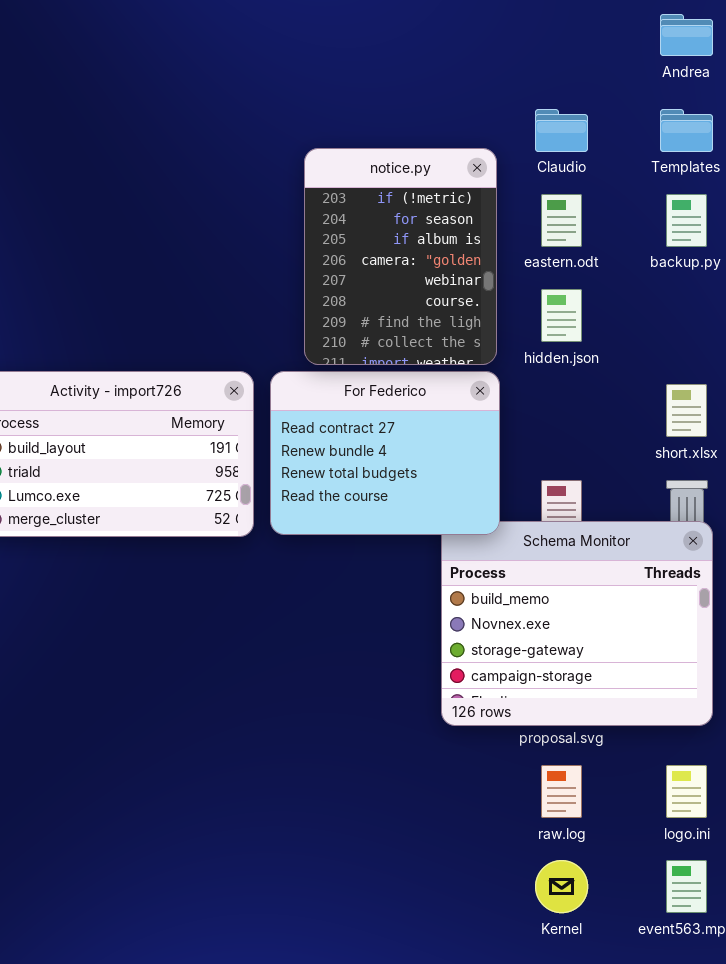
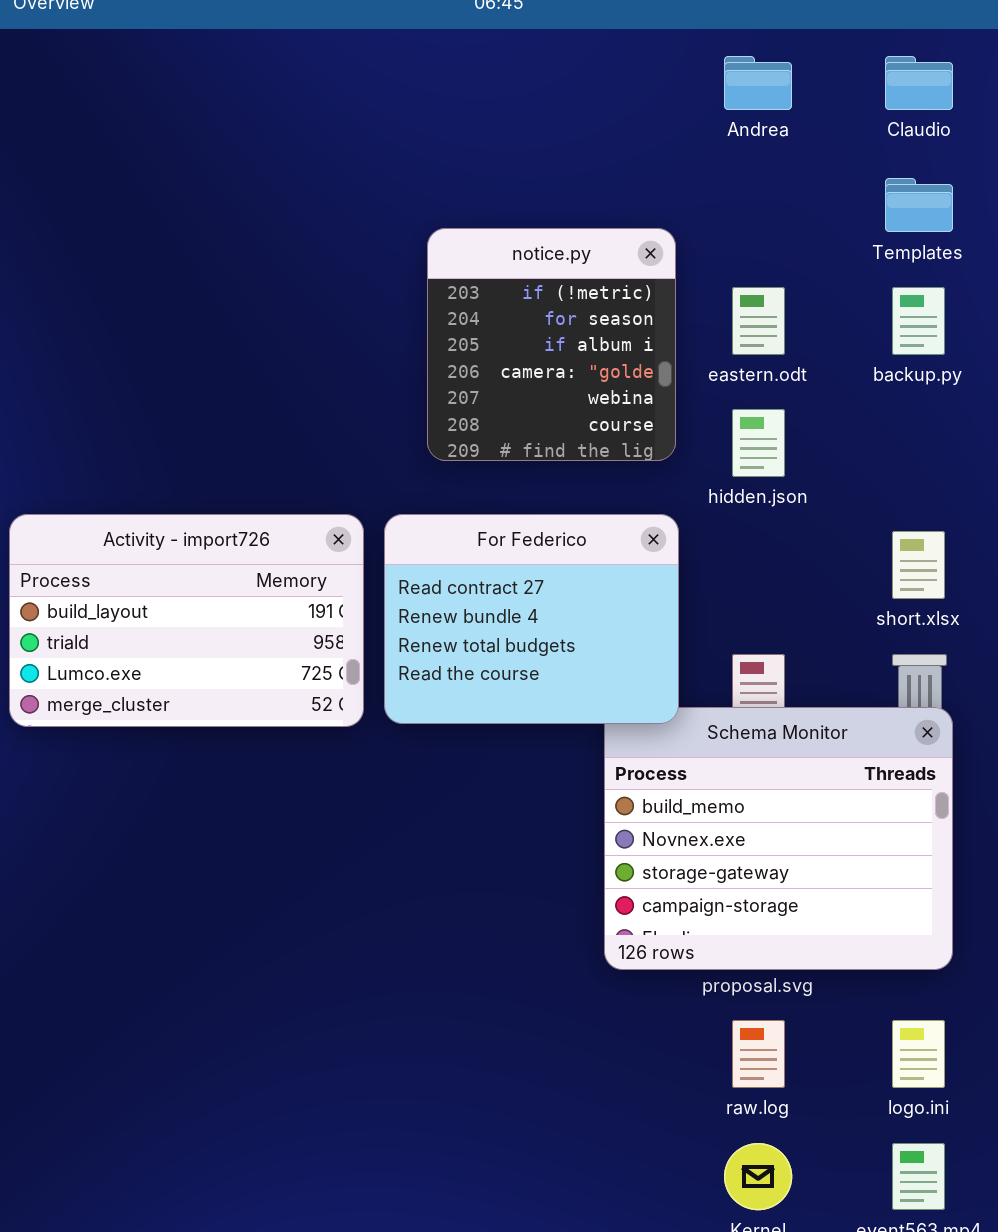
Andrea: [660,14,713,56] -> [724,56,792,110], moved
Claudio: [535,109,588,152] -> [885,56,953,110], moved
notice.py: [304,148,497,365] -> [427,228,676,461], resized

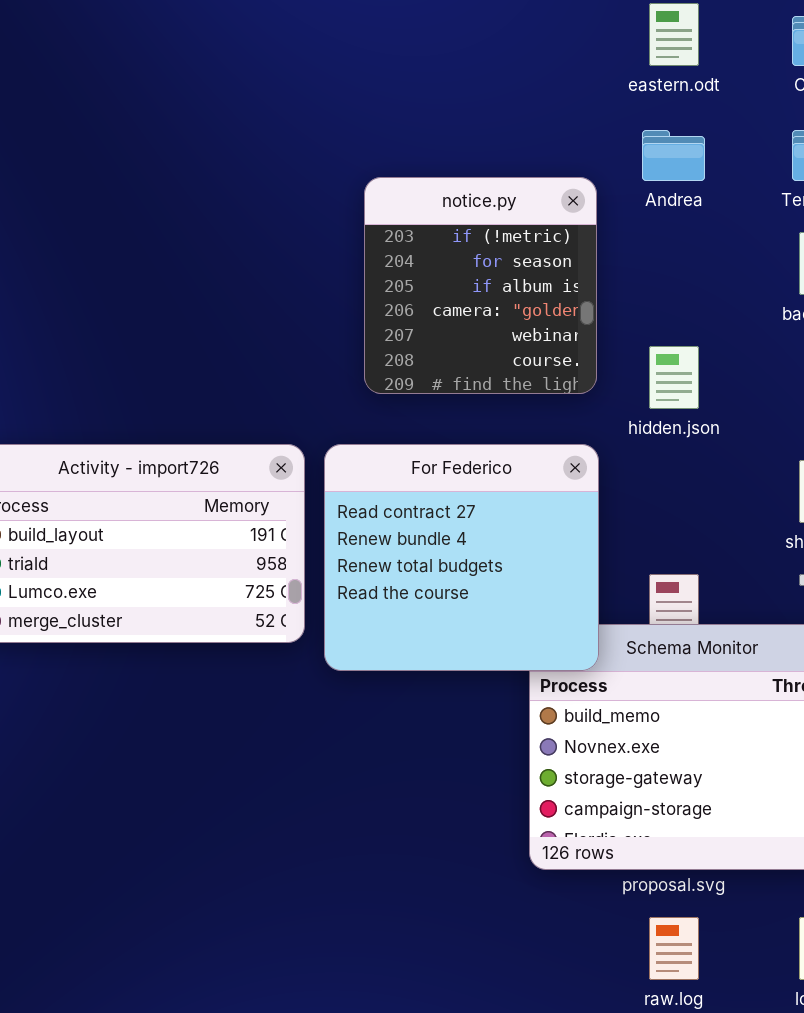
Andrea: [724,56,792,110] -> [642,130,705,181], moved
eastern.odt: [732,287,785,355] -> [649,3,699,66], moved
For Federico: [384,514,679,724] -> [324,444,599,671], resized

